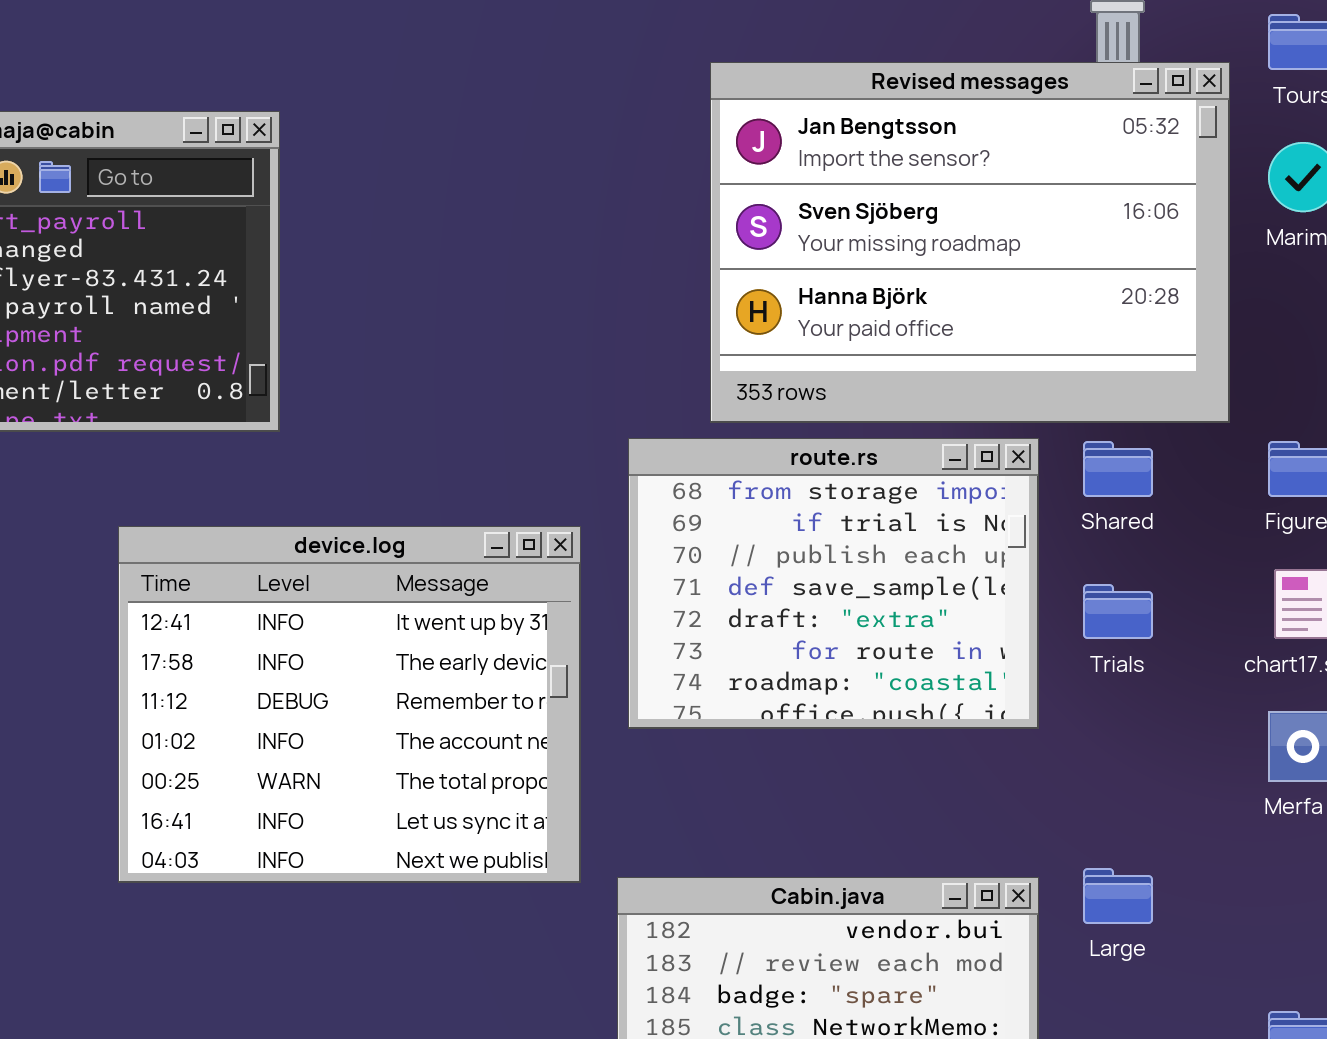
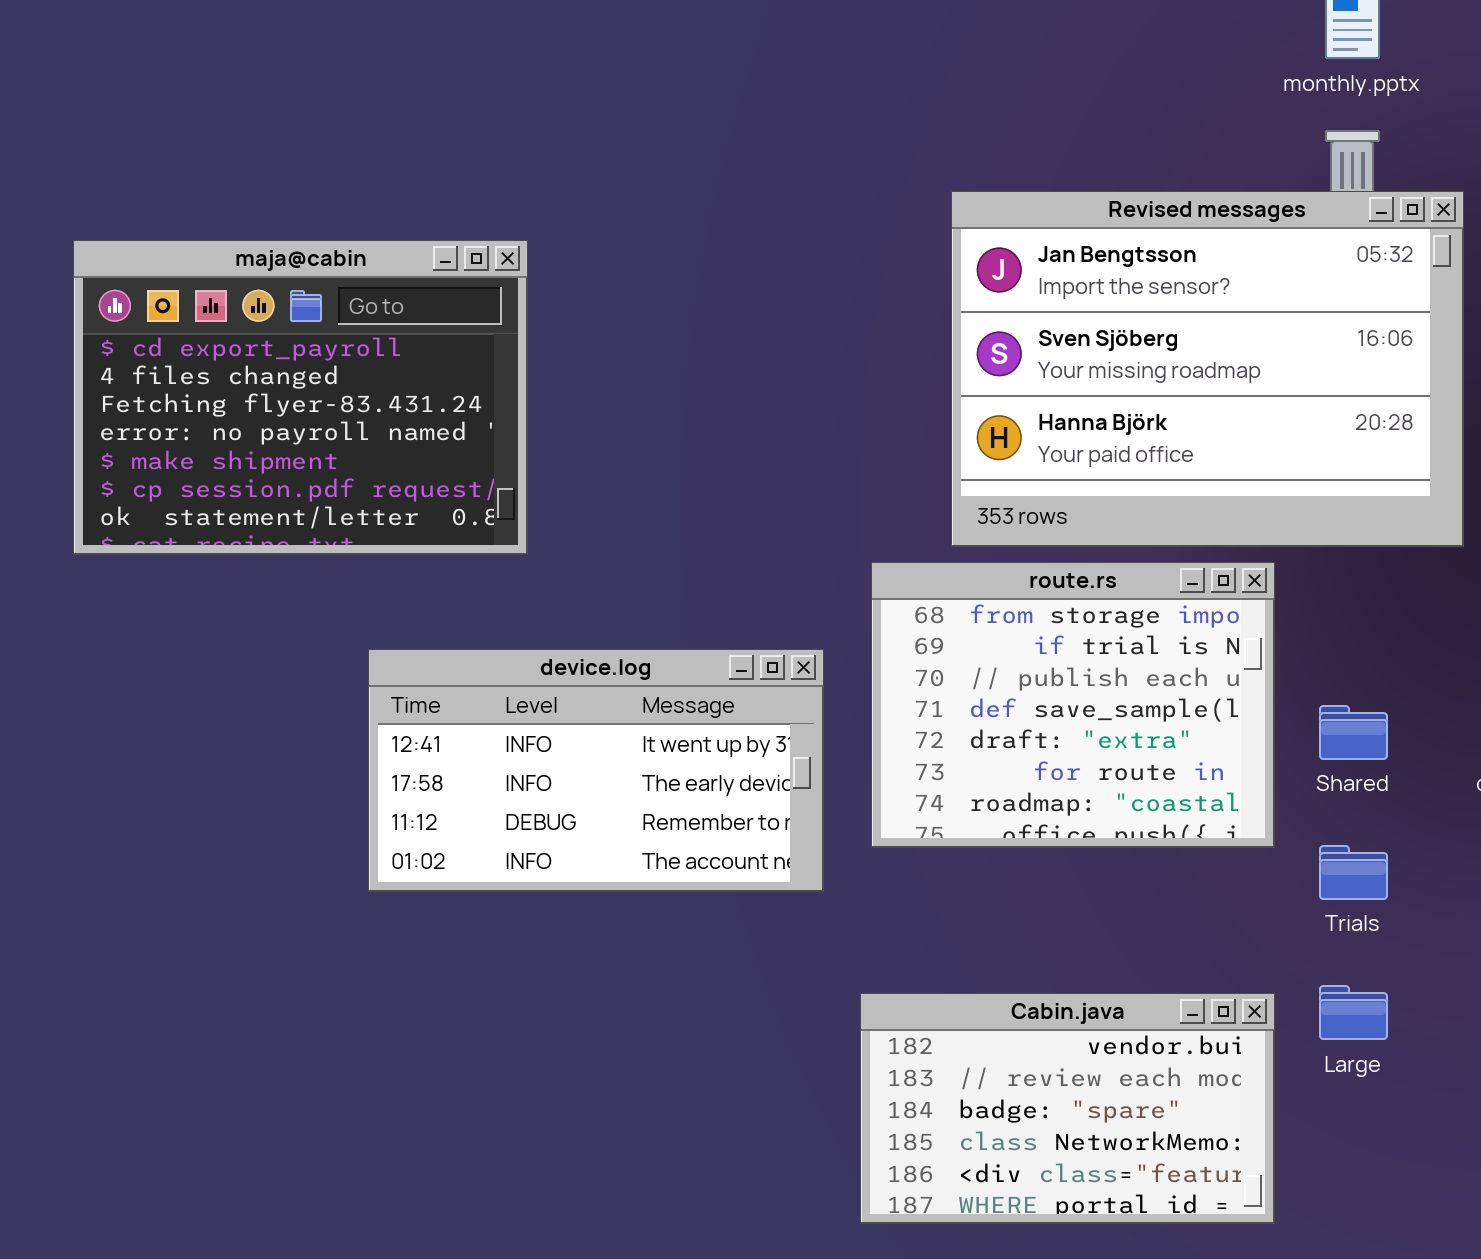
Shared: [1083,441,1153,497] -> [1319,705,1388,760], moved
device.log: [118,526,581,883] -> [368,649,824,892], resized
Trials: [1083,584,1153,639] -> [1319,845,1388,900], moved

